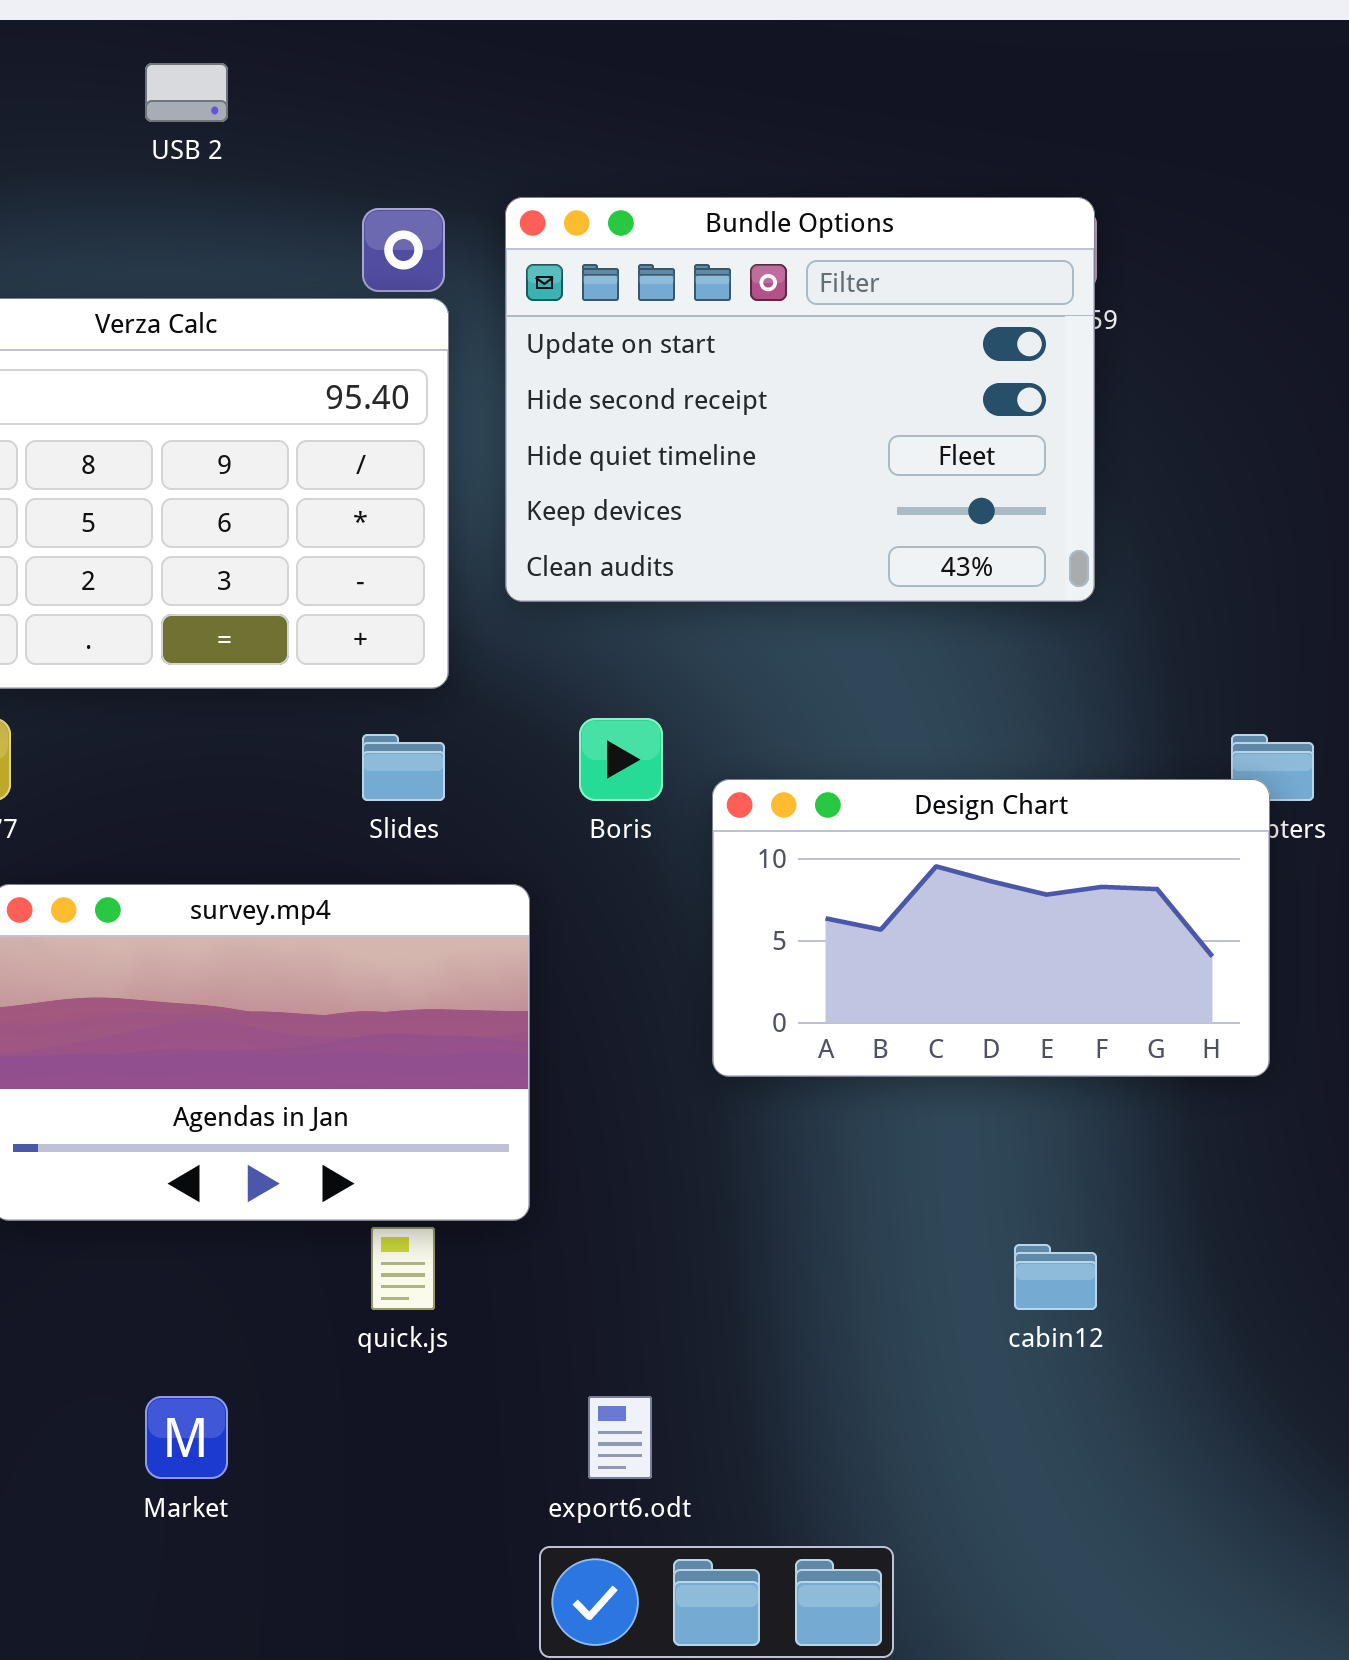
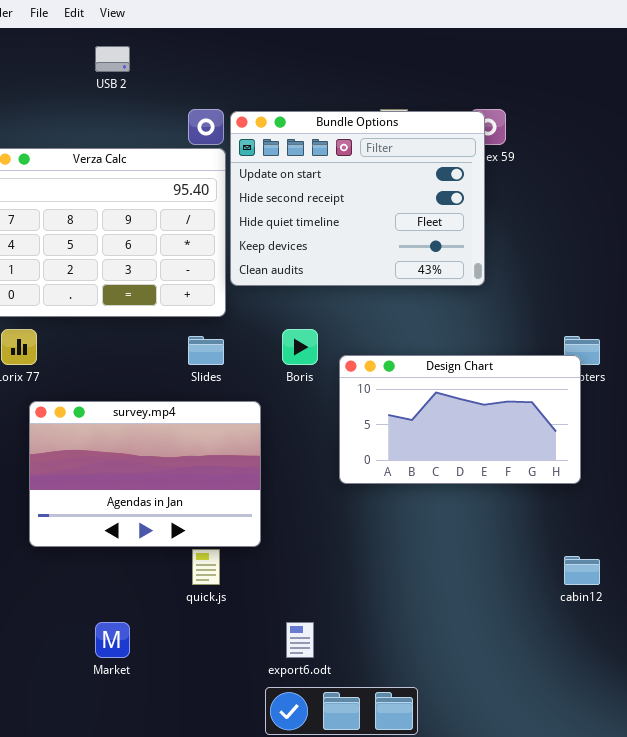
Bundle Options: [505,197,1095,602] -> [230,111,485,286], moved
cabin12: [1014,1244,1097,1310] -> [564,556,600,585], moved

